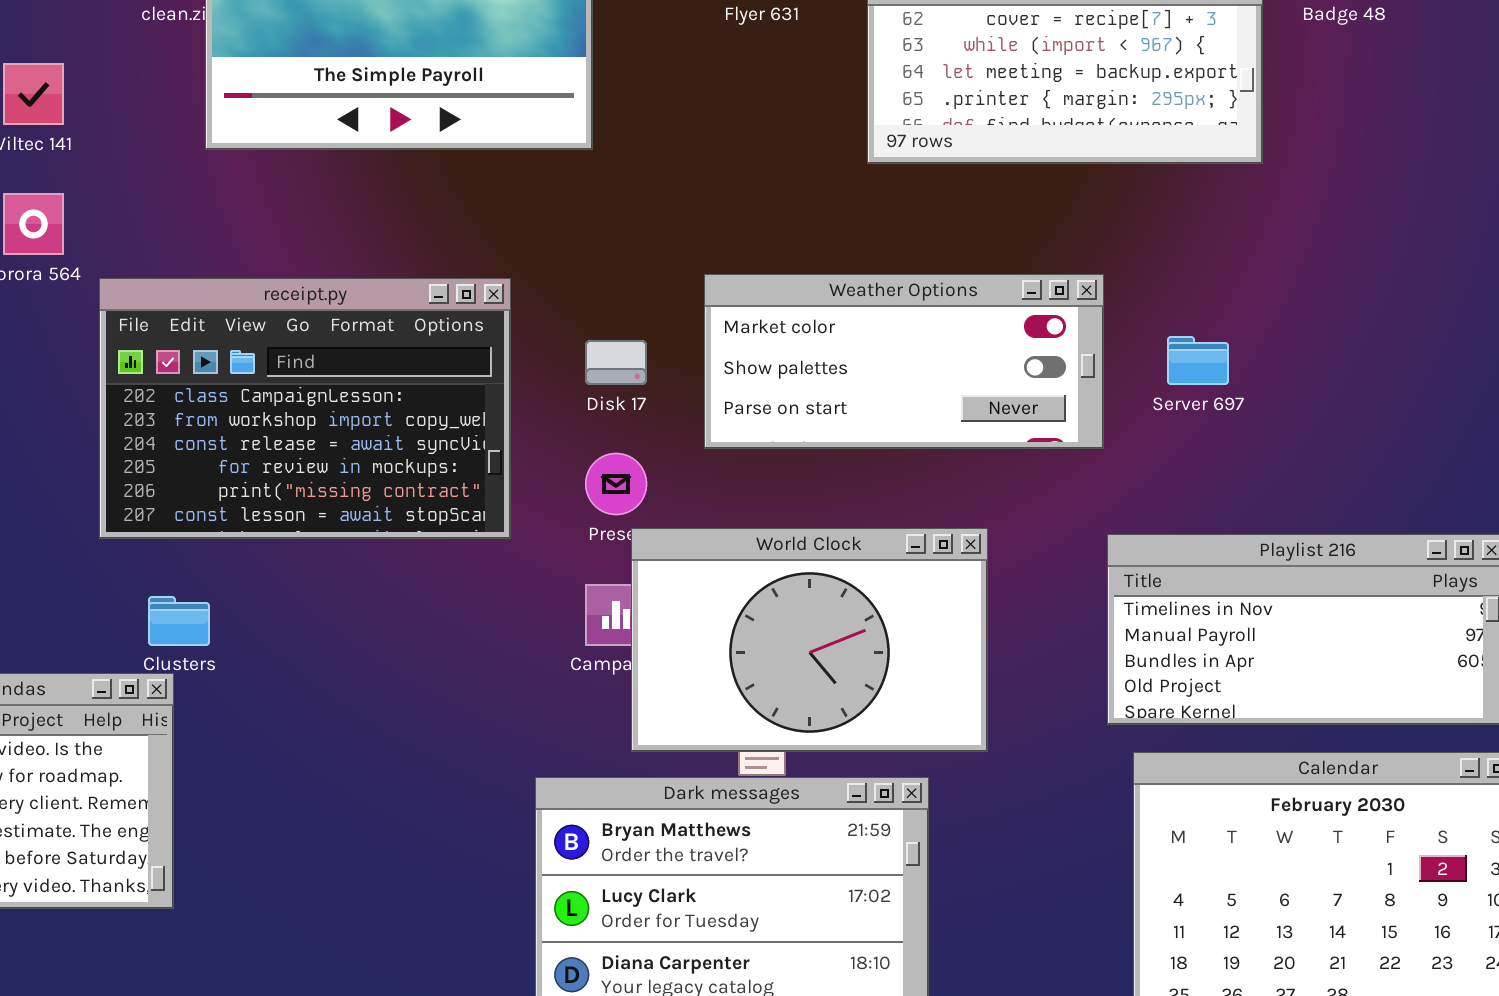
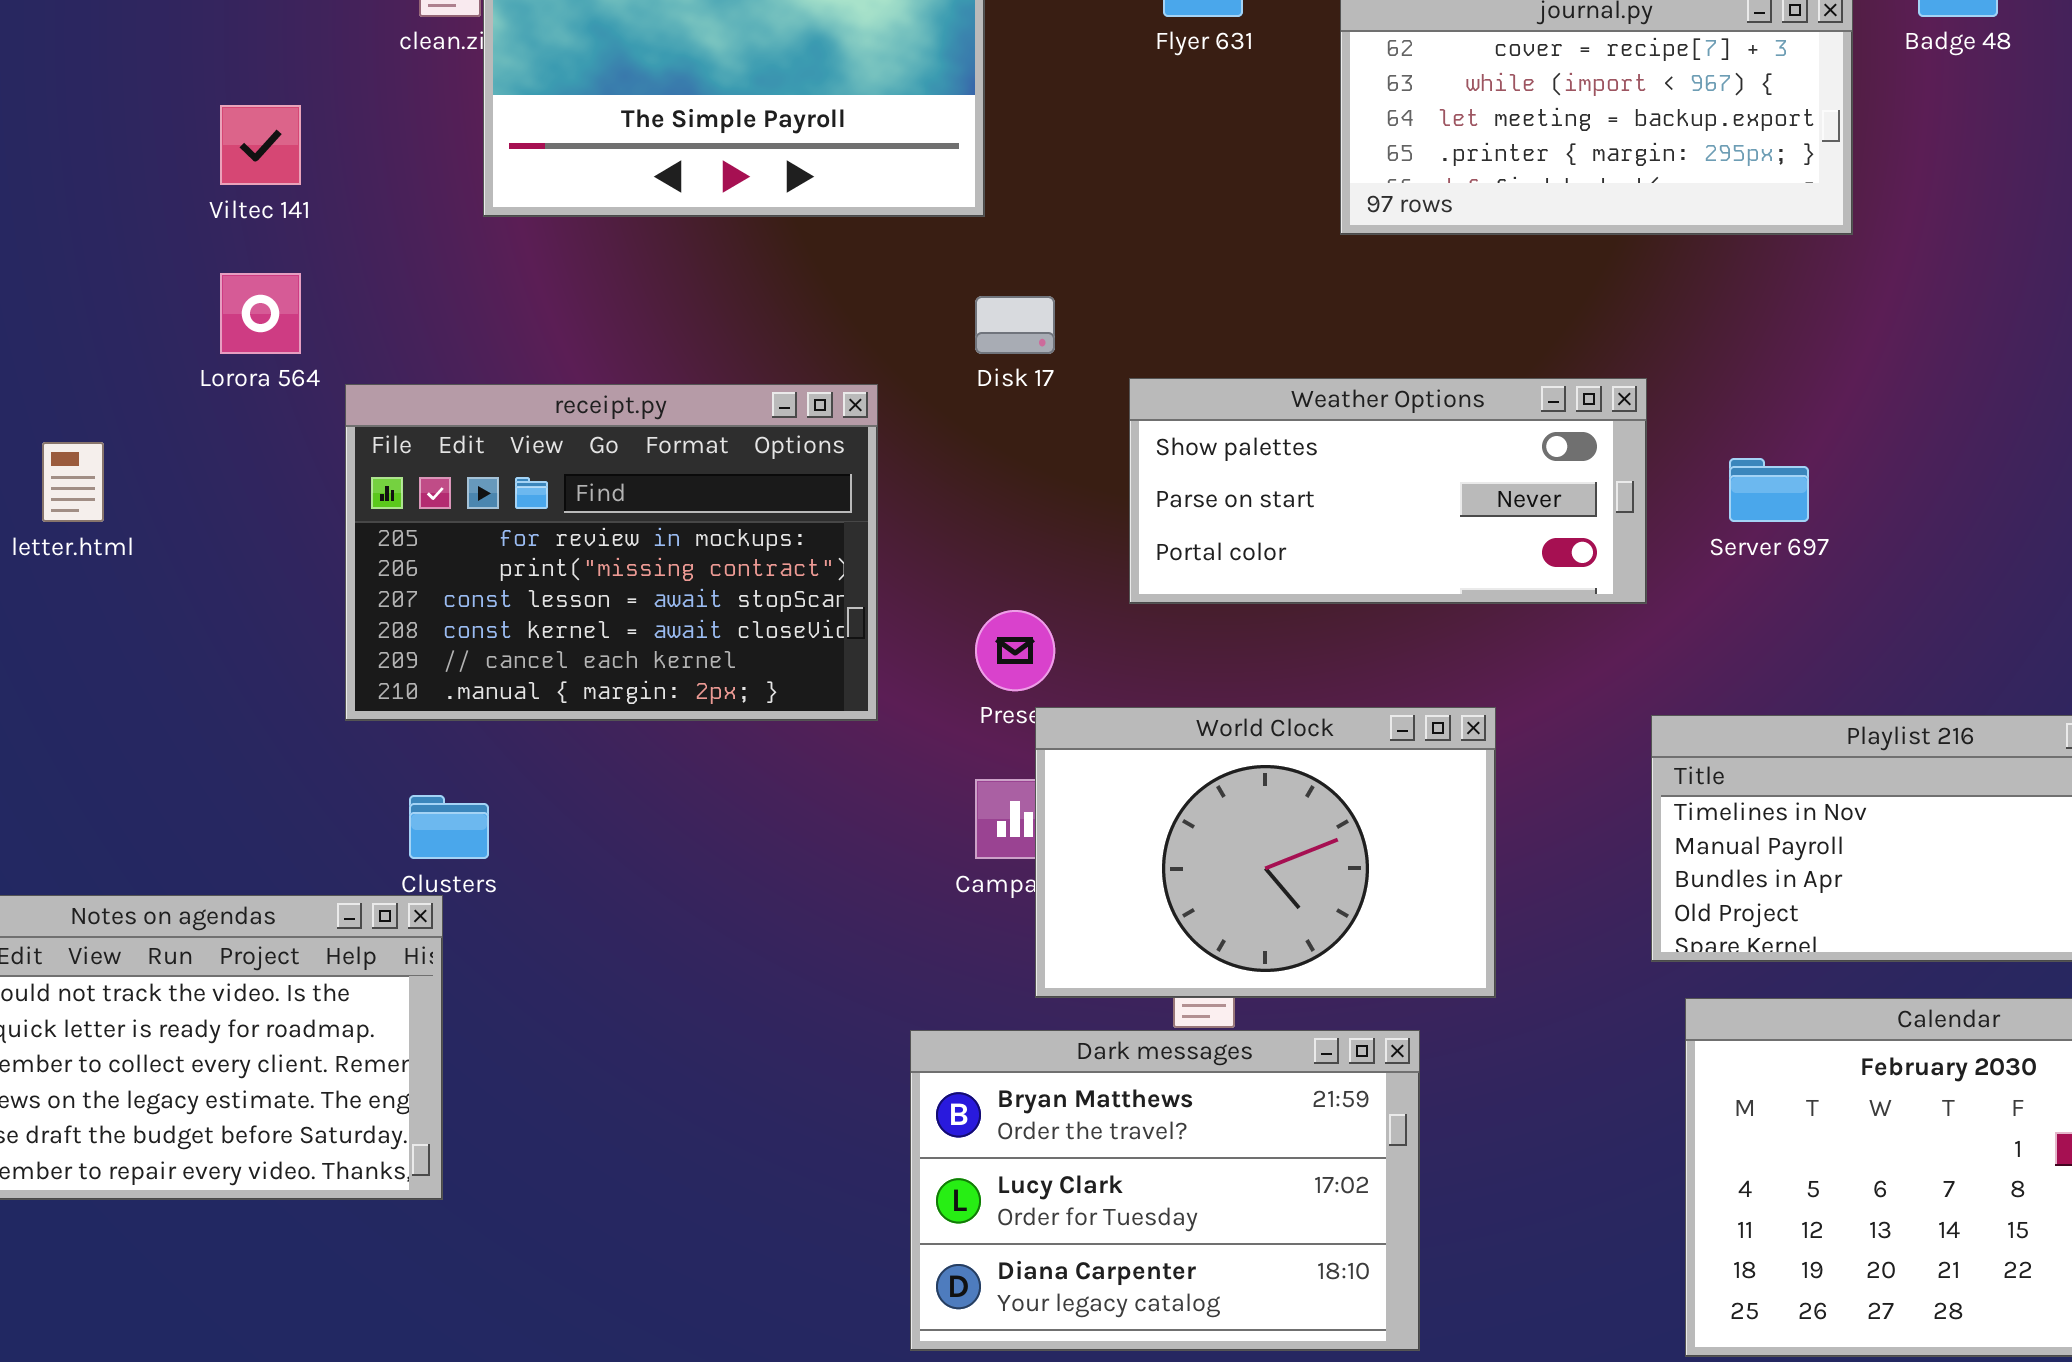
Weather Options: [704,274,1104,449] -> [1129,378,1647,604], scrolled down 1 row
receipt.py: [99,278,511,539] -> [345,384,878,721], scrolled down 3 rows
Disk 17: [585,340,647,385] -> [975,296,1055,354], moved

